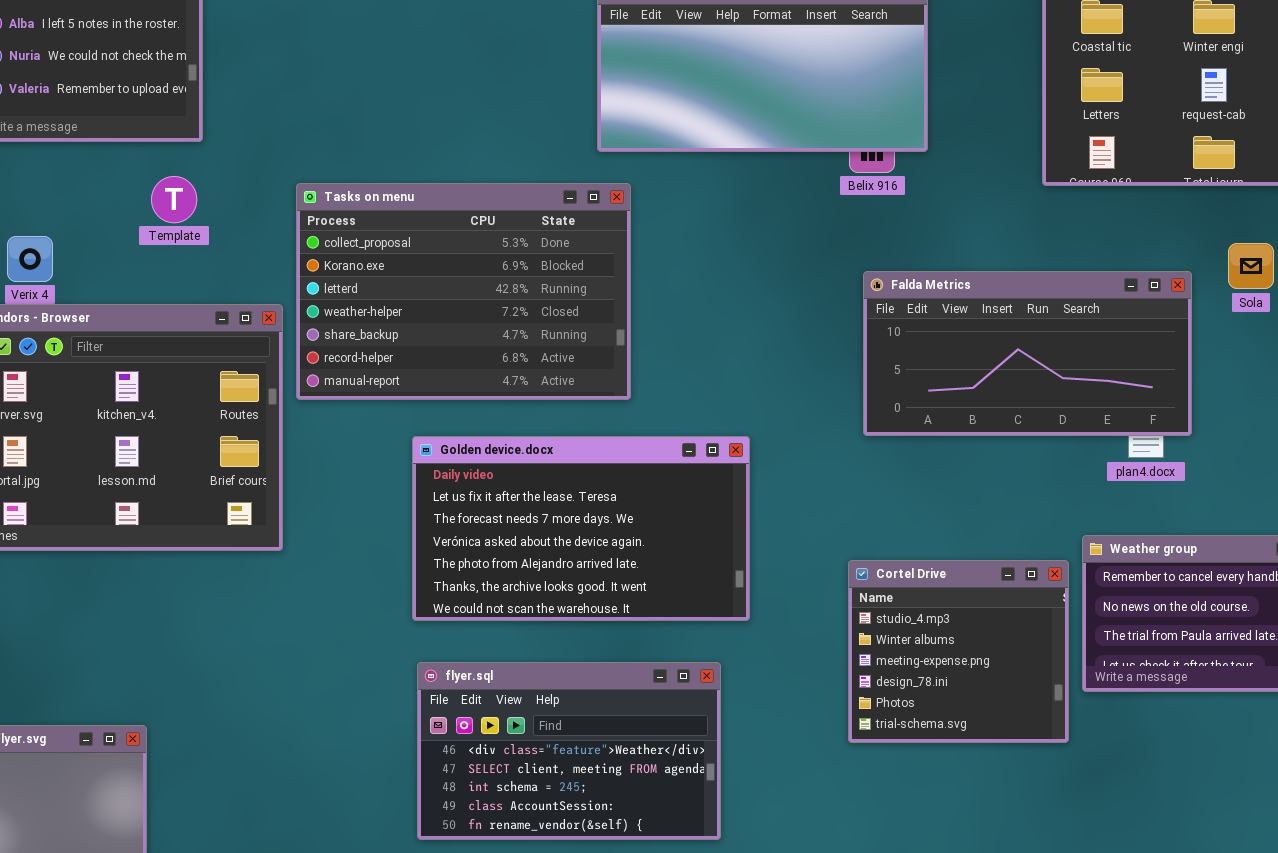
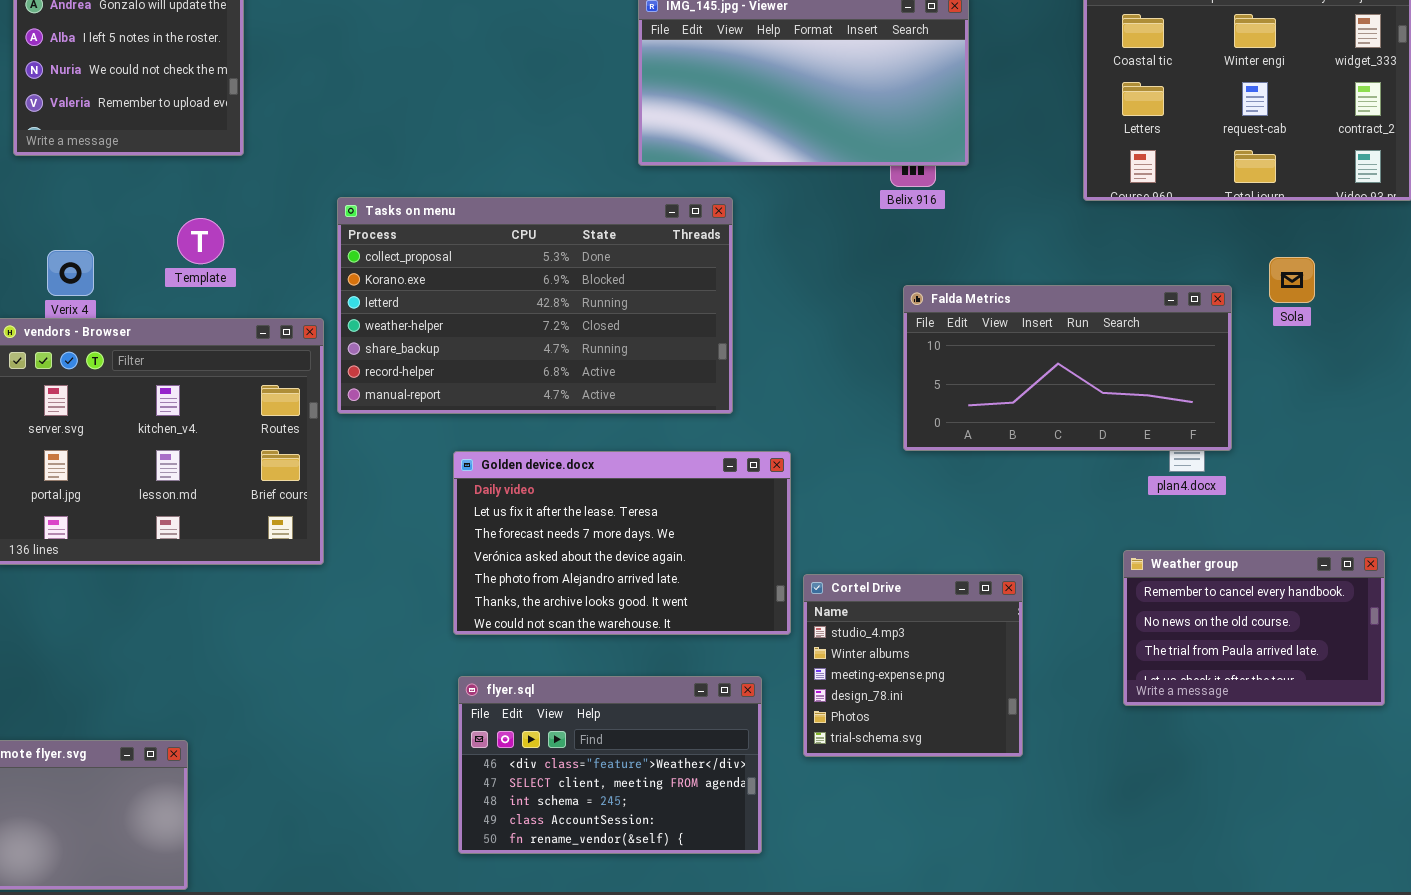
Template: [151,176,197,223] -> [177,218,224,264], moved
Tasks on menu: [296,183,631,400] -> [337,197,733,414], resized
Cortel Drive: [848,560,1069,743] -> [803,574,1023,757], moved

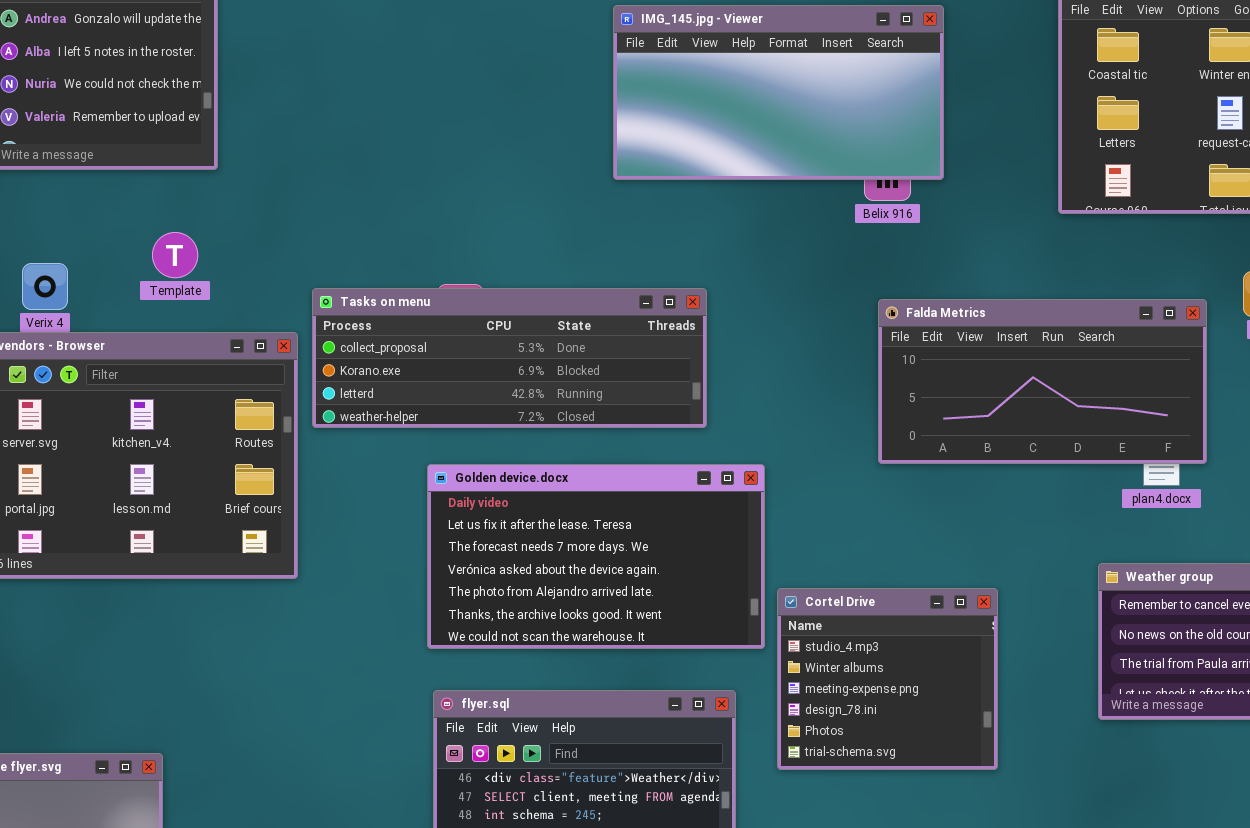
Tasks on menu: [337,197,733,414] -> [312,288,707,428], resized

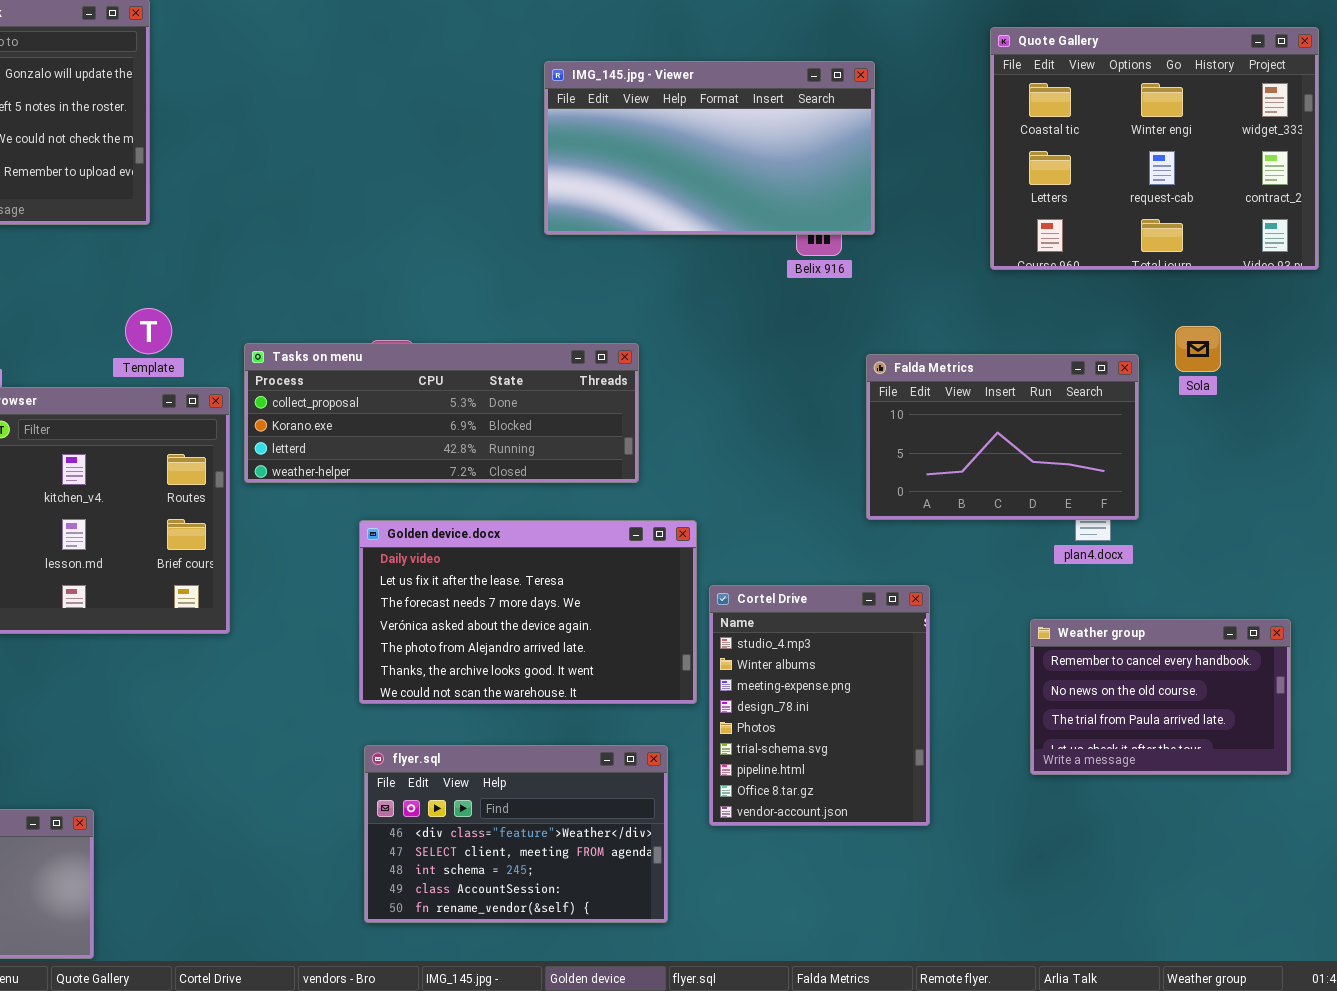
Template: [152,232,198,278] -> [125,308,172,354], moved
Falda Metrics: [878,299,1207,464] -> [866,354,1139,520], resized
Cortel Drive: [777,588,998,770] -> [709,585,930,826], resized

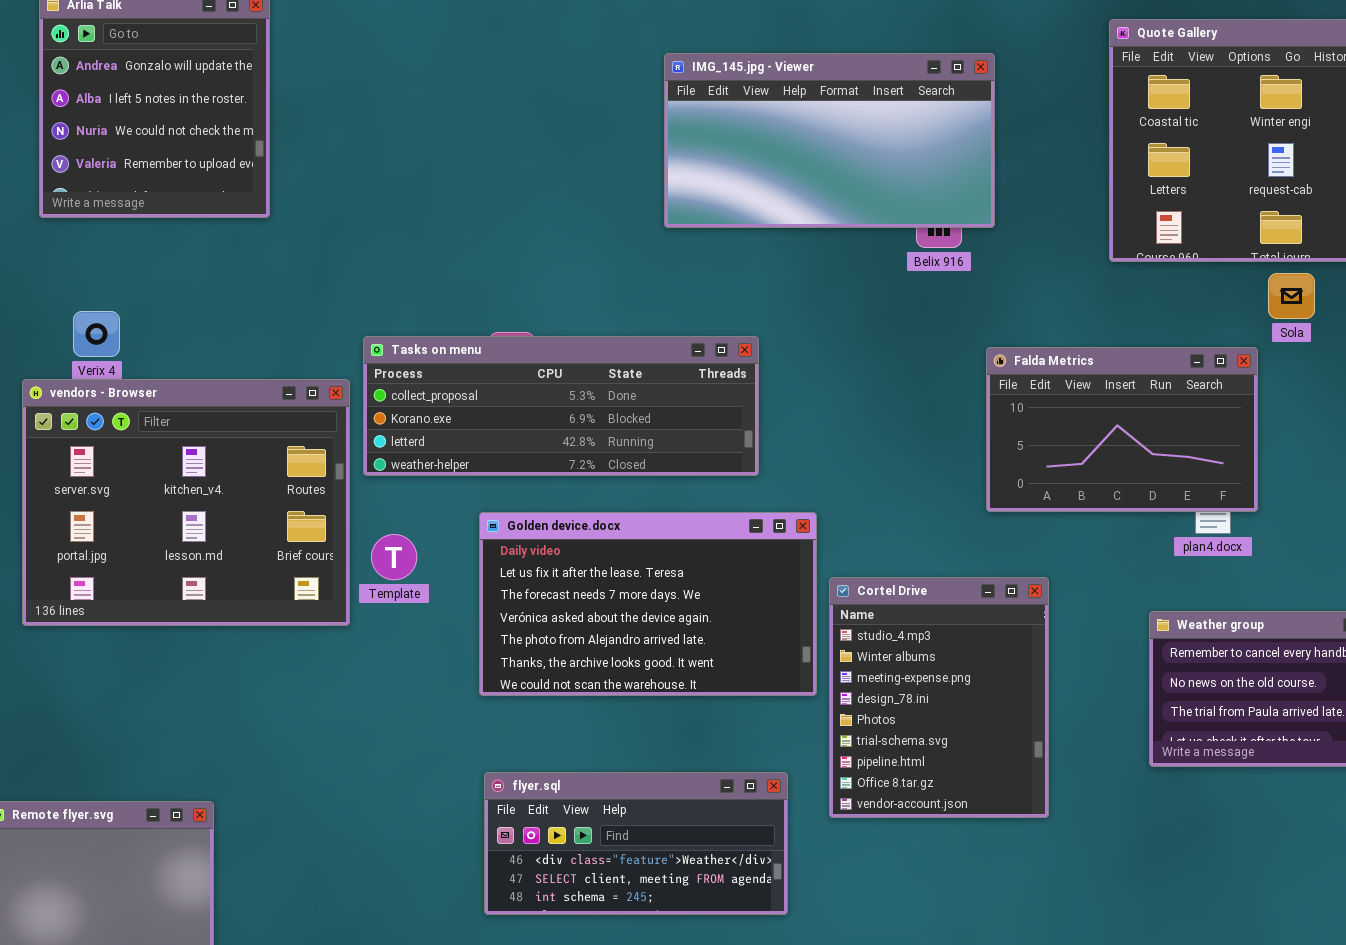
Template: [125,308,172,354] -> [371,534,417,580], moved
Sola: [1175,326,1221,372] -> [1268,273,1315,319], moved
flyer.sql: [364,745,668,923] -> [484,772,788,915], resized

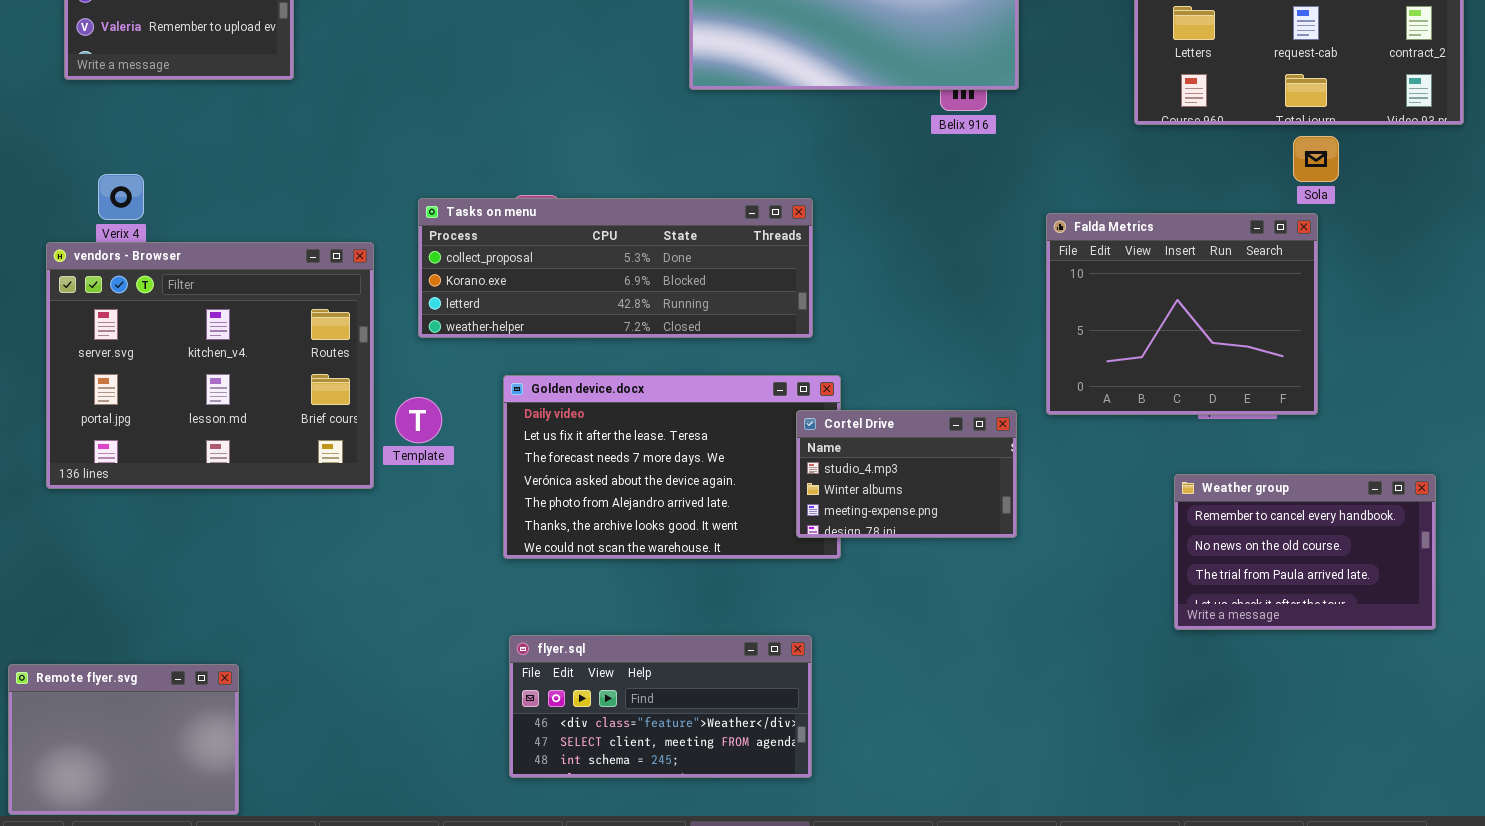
Tasks on menu: [363,336,759,476] -> [418,198,813,338], moved
Falda Metrics: [986,347,1258,512] -> [1046,213,1318,415], moved, resized
Cortel Drive: [829,577,1049,818] -> [796,410,1017,538], moved, resized

